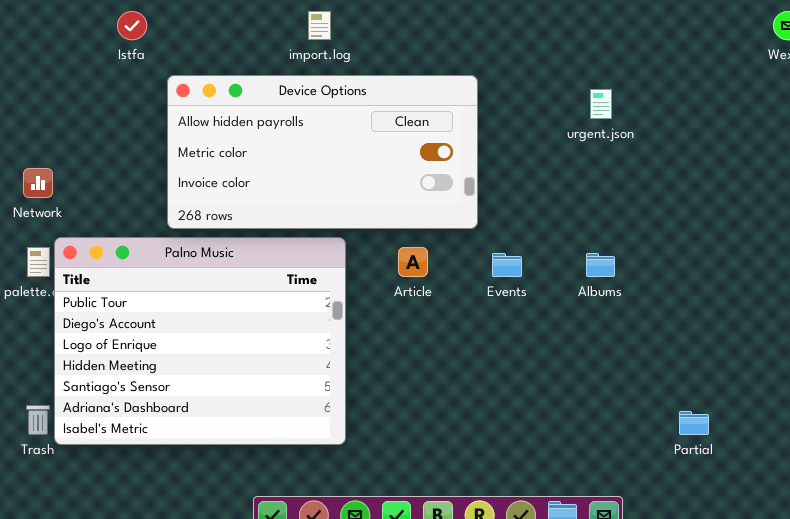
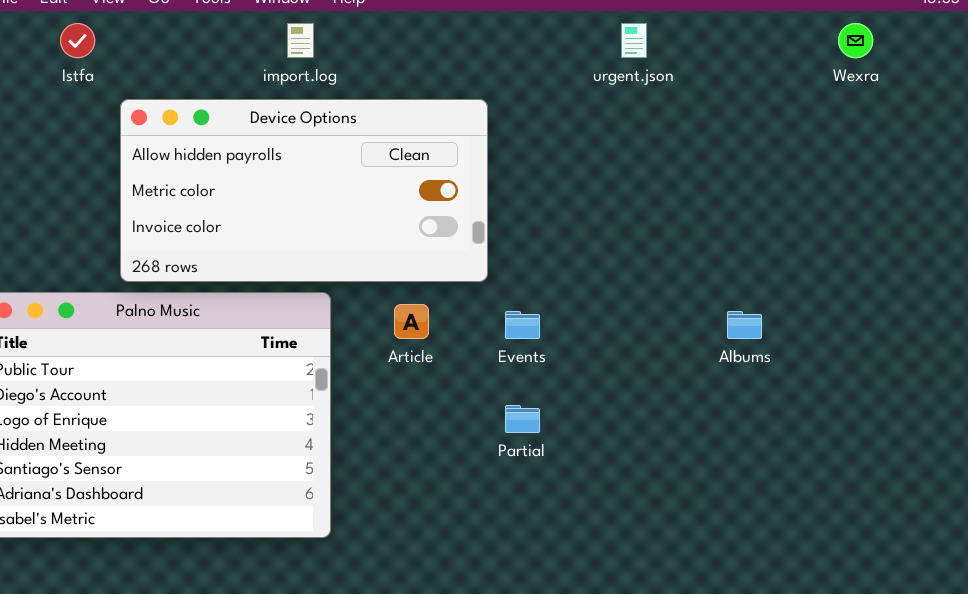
urgent.json: [590,89,612,119] -> [621,23,647,58], moved
Albums: [586,253,615,277] -> [727,311,762,339], moved
Partial: [679,411,709,435] -> [505,405,540,433], moved

